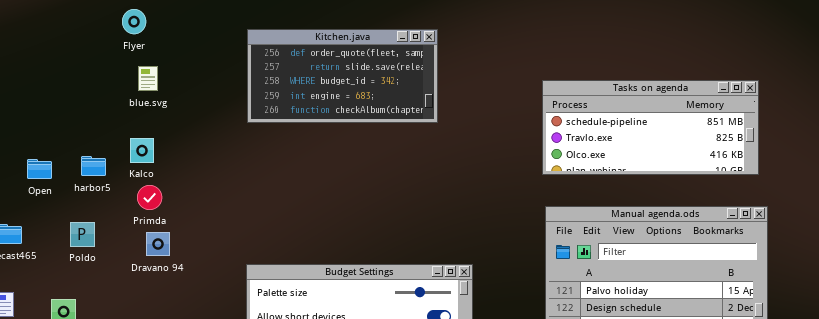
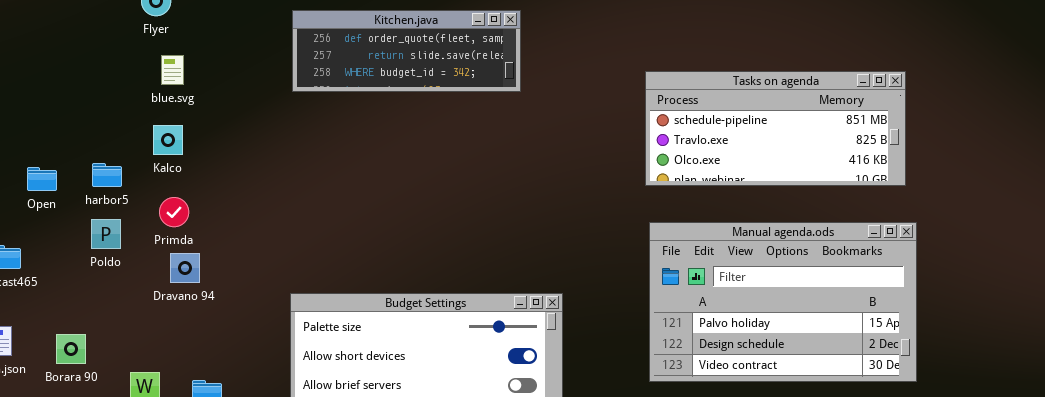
Kitchen.java: [247,29,438,123] -> [292,10,521,92], resized
Kalco: [130,138,154,163] -> [153,125,183,155], moved
Poldo: [70,222,95,247] -> [91,219,121,249], moved

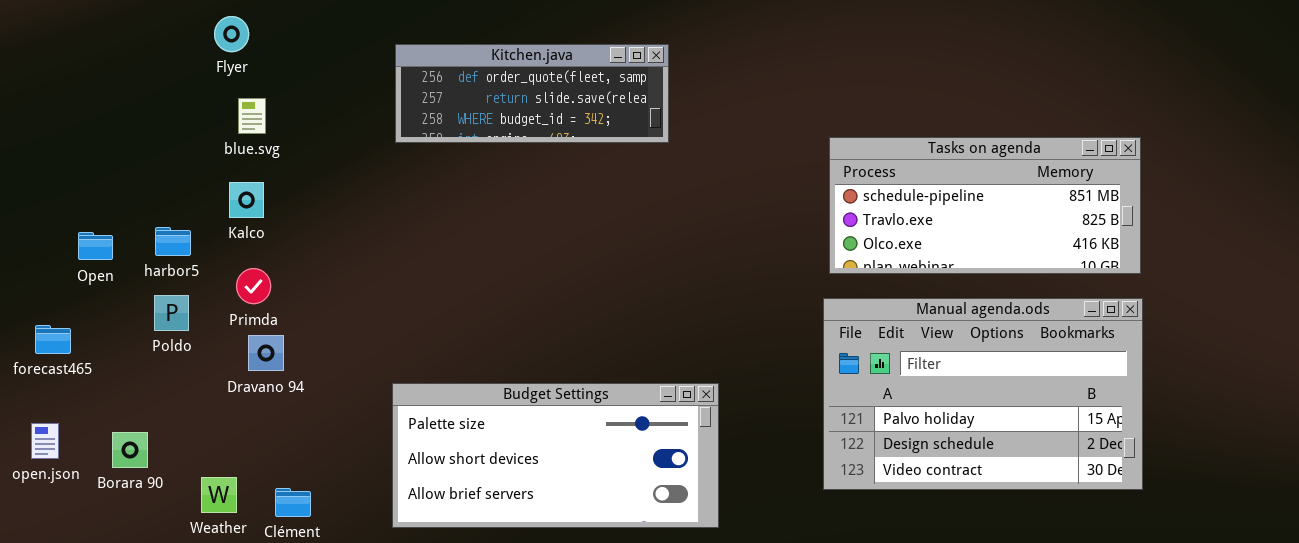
Tasks on agenda: [645,71,906,186] -> [829,137,1141,274], moved

